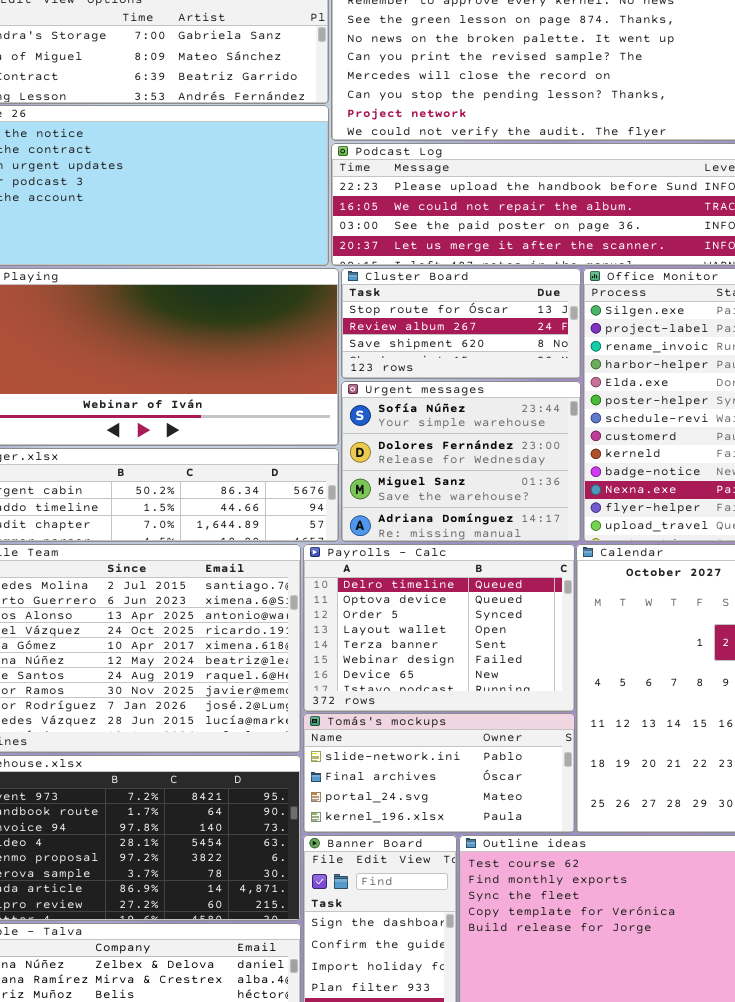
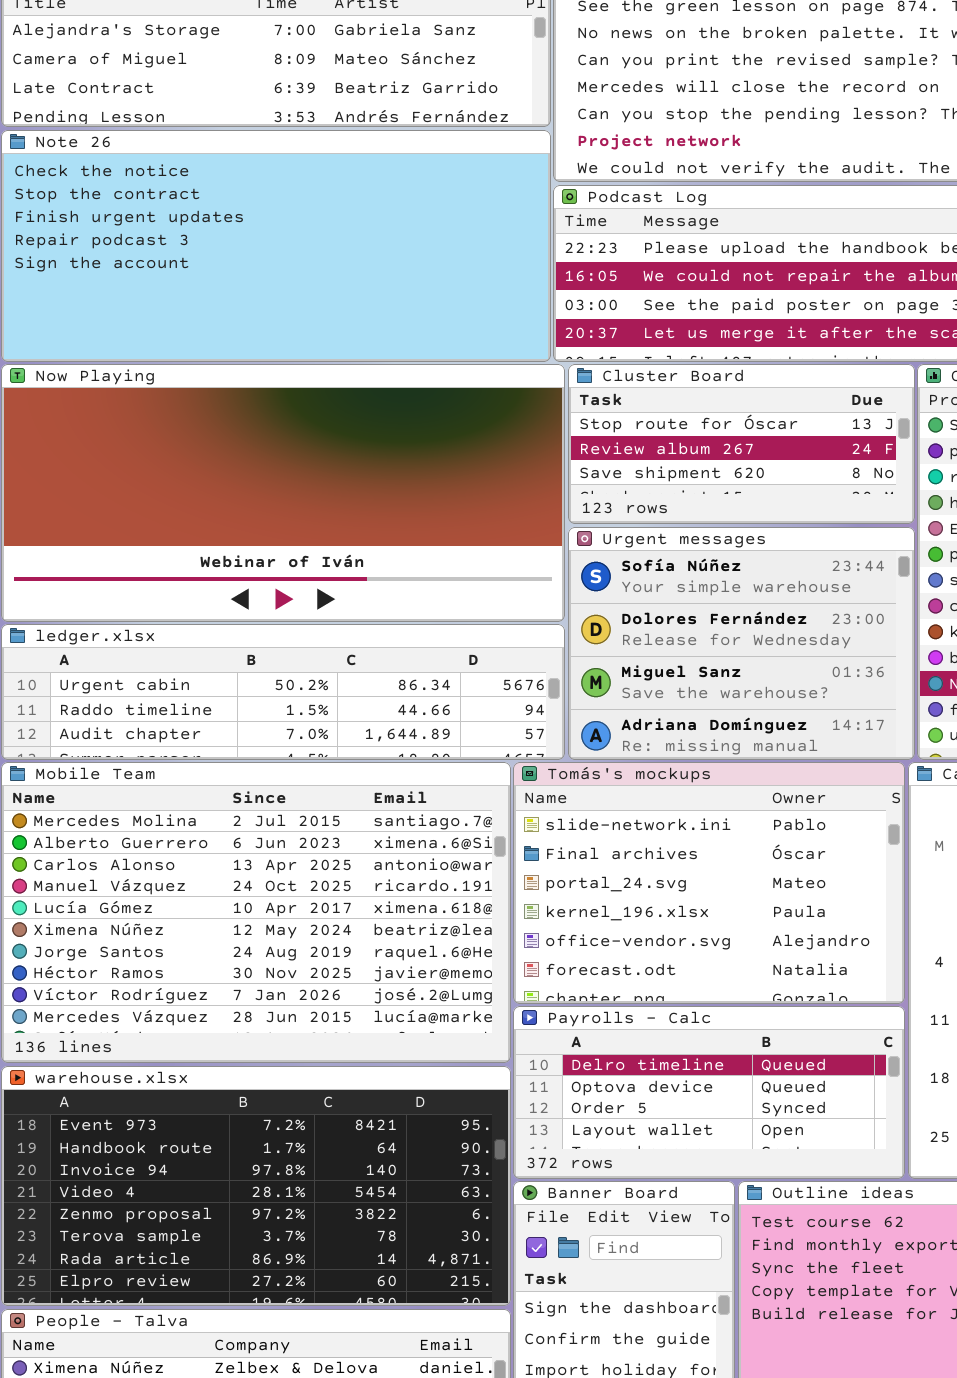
Payrolls - Calc: [303,544,575,712] -> [513,1006,905,1179], moved, resized
Tomás's mockups: [303,713,575,833] -> [513,762,905,1004], moved, resized

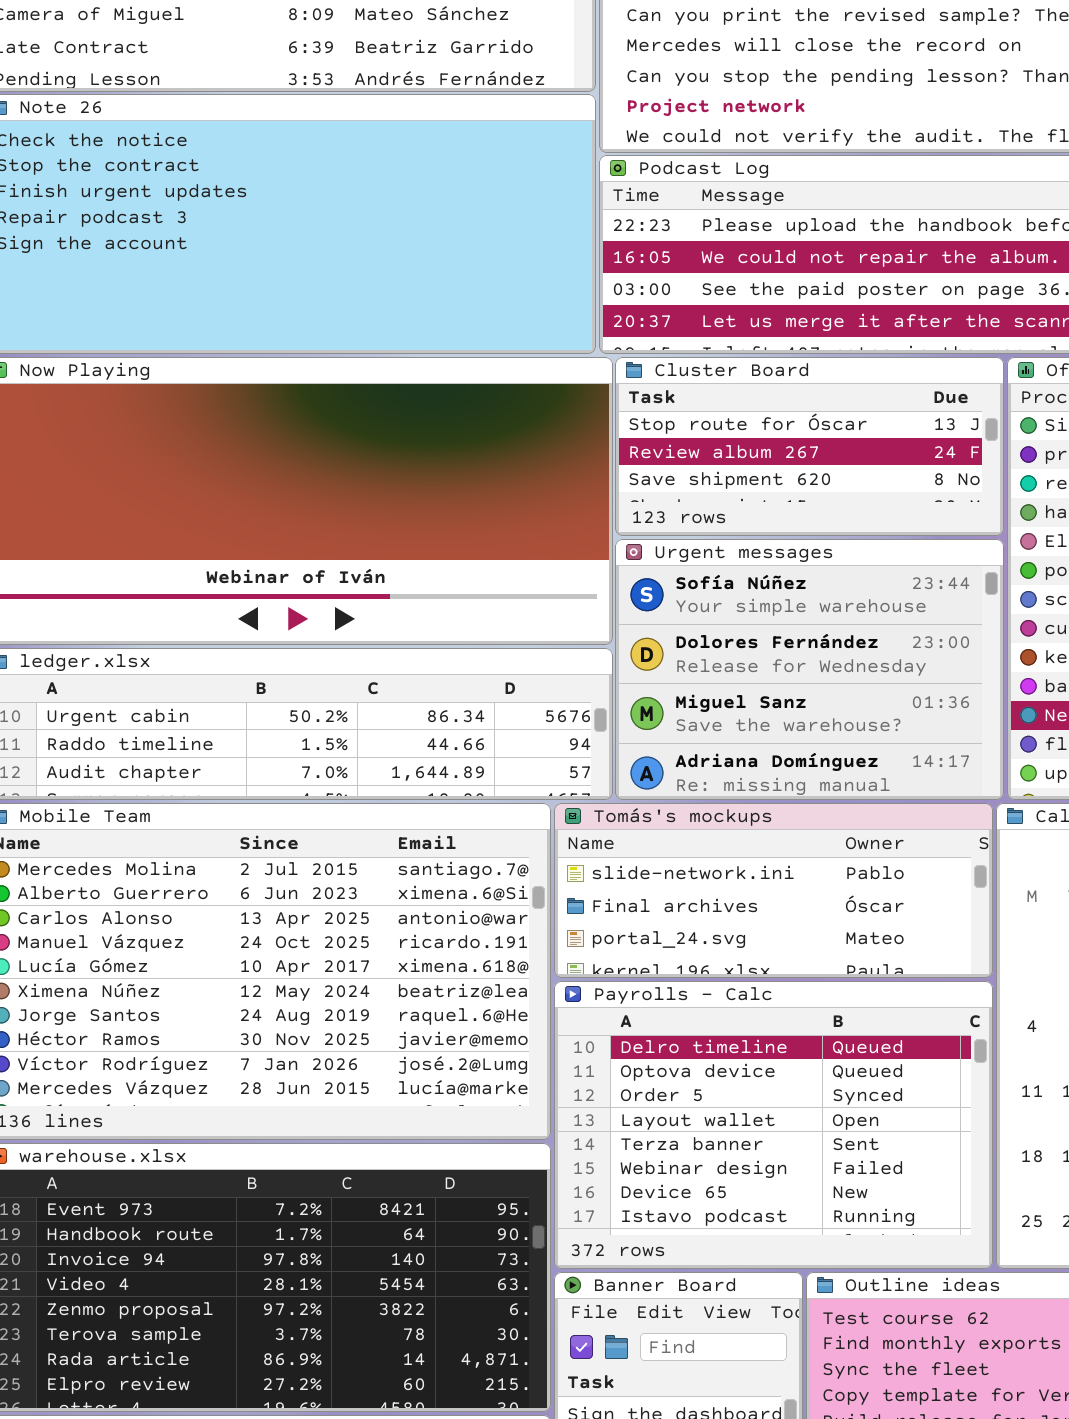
Tomás's mockups: [513,762,905,1004] -> [554,803,993,978], resized
Payrolls - Calc: [513,1006,905,1179] -> [554,981,993,1269], resized

